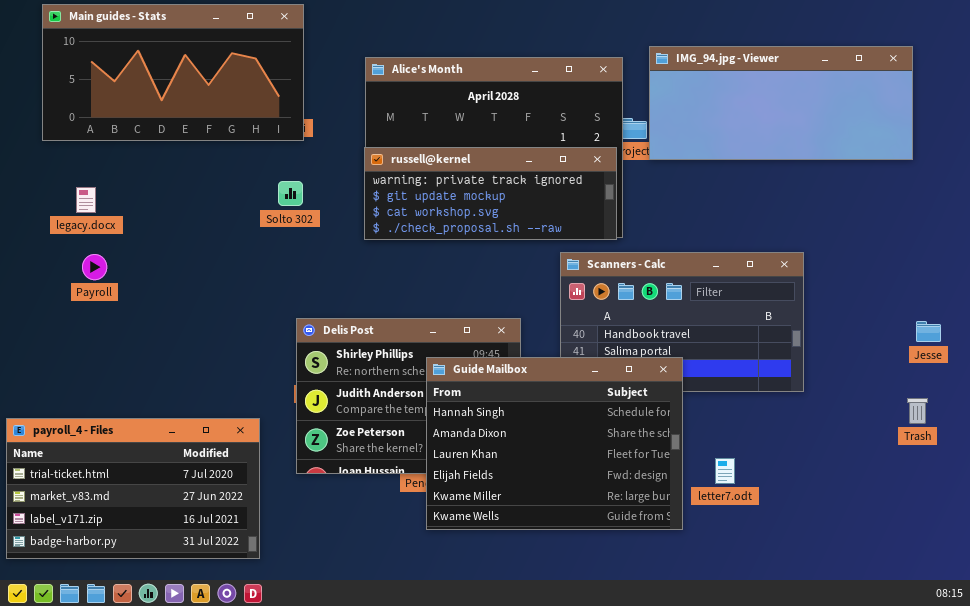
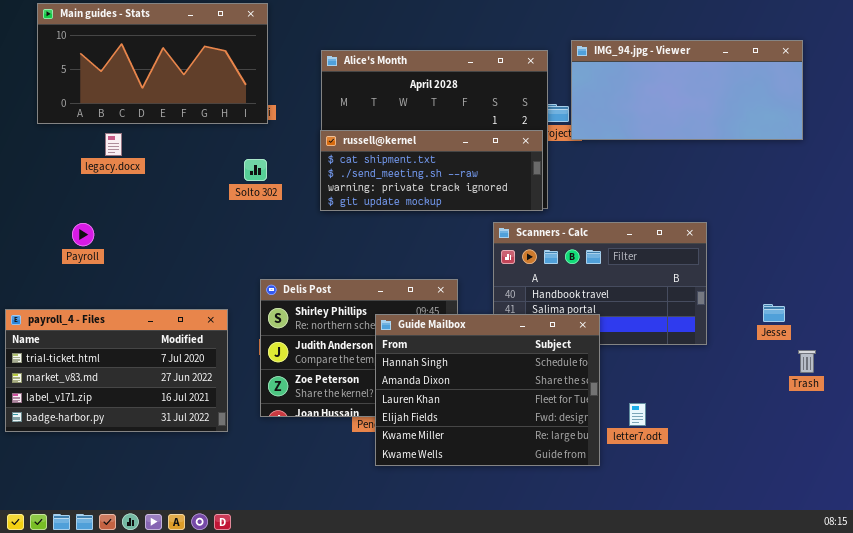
russell@kernel: [364,147,617,240] -> [320,130,543,211], scrolled up 2 rows
legacy.docx: [76,187,96,213] -> [105,133,122,156], moved
Jesse: [916,321,941,342] -> [763,304,785,322], moved
payroll_4 - Files: [6,418,260,559] -> [5,309,228,432], moved

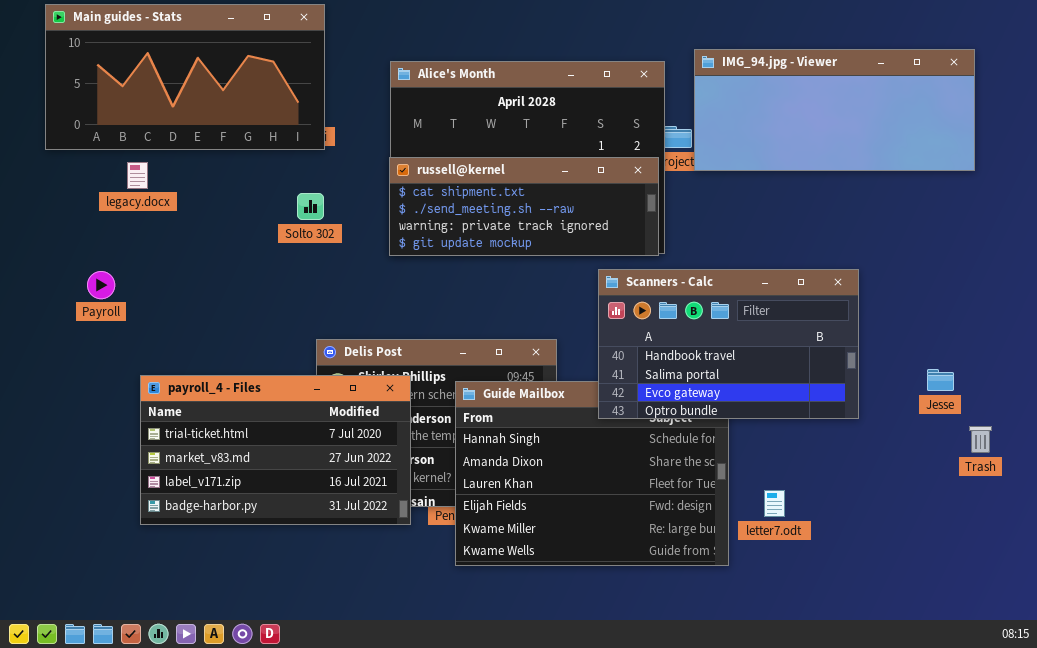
Scanners - Calc: [493,222,707,345] -> [598,269,859,419], raised
payroll_4 - Files: [5,309,228,432] -> [140,375,411,525], moved

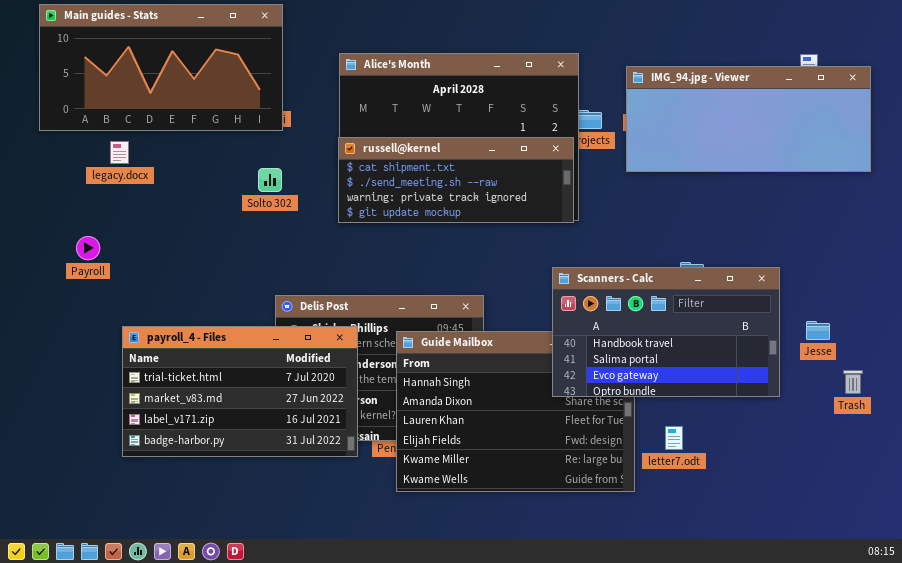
IMG_94.jpg - Viewer: [694,49,975,171] -> [626,66,871,172], moved
Scanners - Calc: [598,269,859,419] -> [552,267,780,397], moved

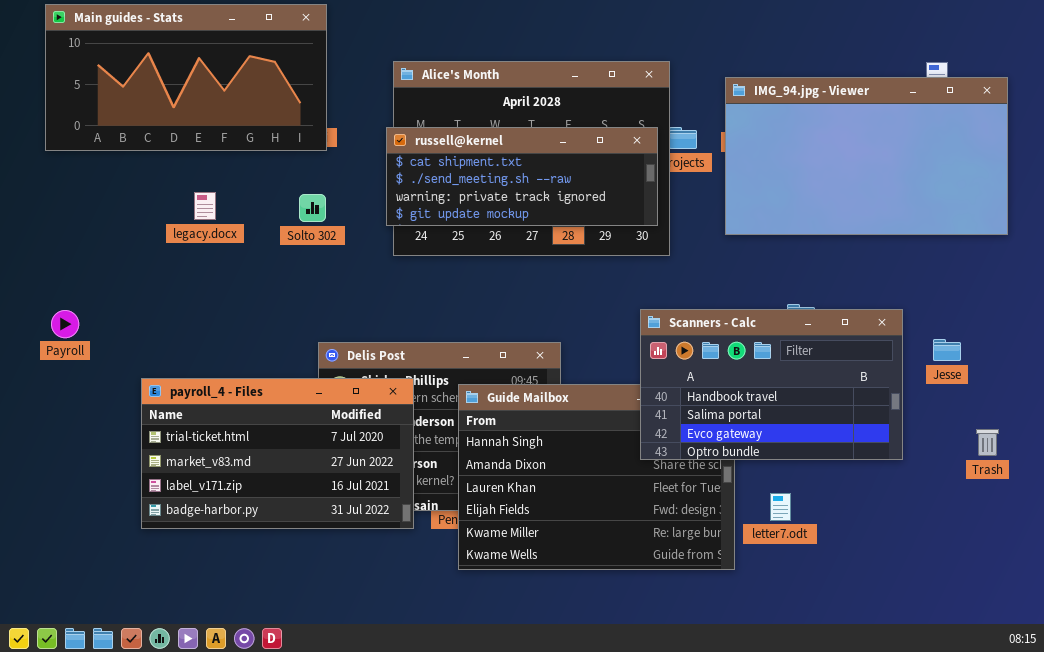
IMG_94.jpg - Viewer: [626,66,871,172] -> [725,77,1008,235], resized
russell@kernel: [338,137,574,223] -> [386,127,658,226], moved
legacy.docx: [110,141,129,164] -> [194,192,216,220], moved
Payroll: [76,236,100,260] -> [51,310,79,338], moved
Jesse: [806,321,830,340] -> [933,339,961,361], moved

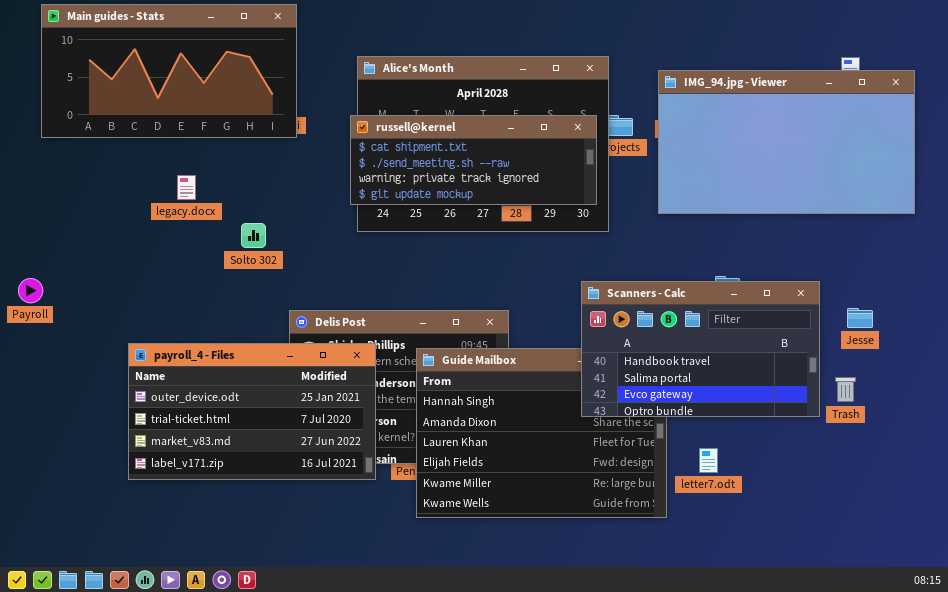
Solto 302: [299,194,326,222] -> [241,223,266,248], moved
Payroll: [51,310,79,338] -> [18,278,43,303], moved
payroll_4 - Files: [141,378,414,529] -> [128,343,376,480], scrolled up 1 row
Trash: [976,429,999,456] -> [835,377,856,402], moved

